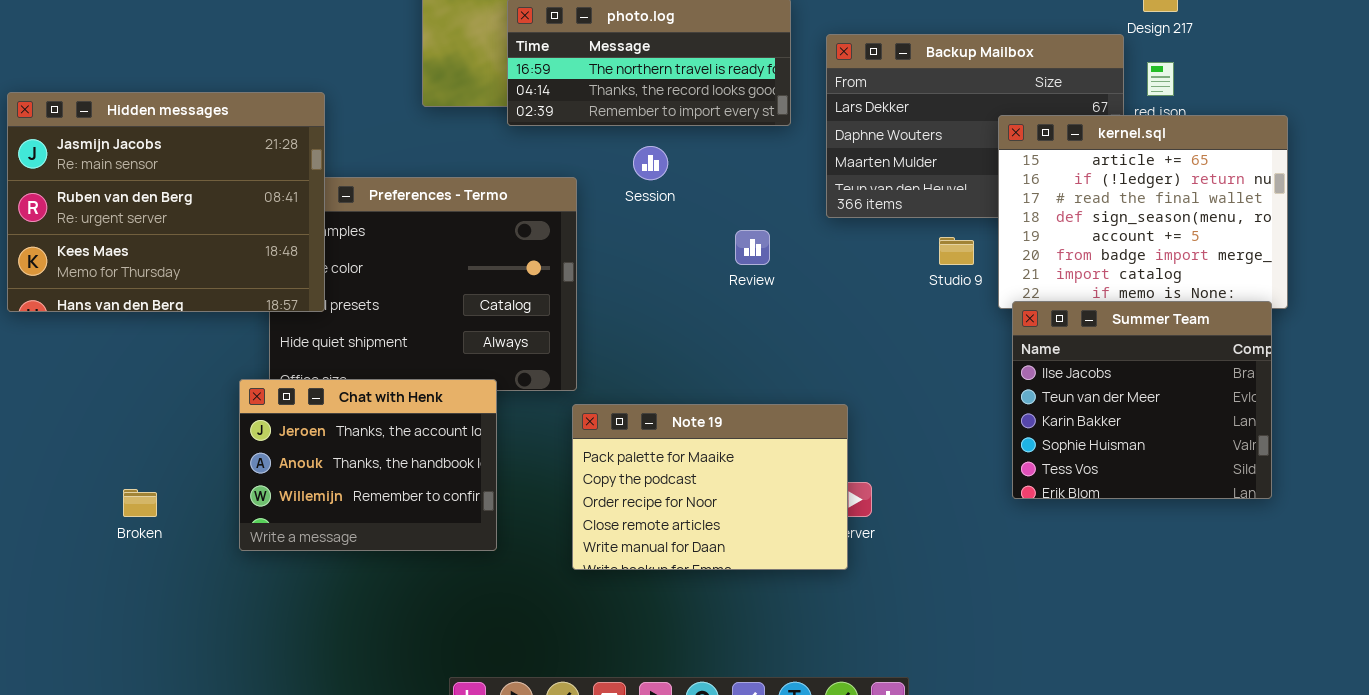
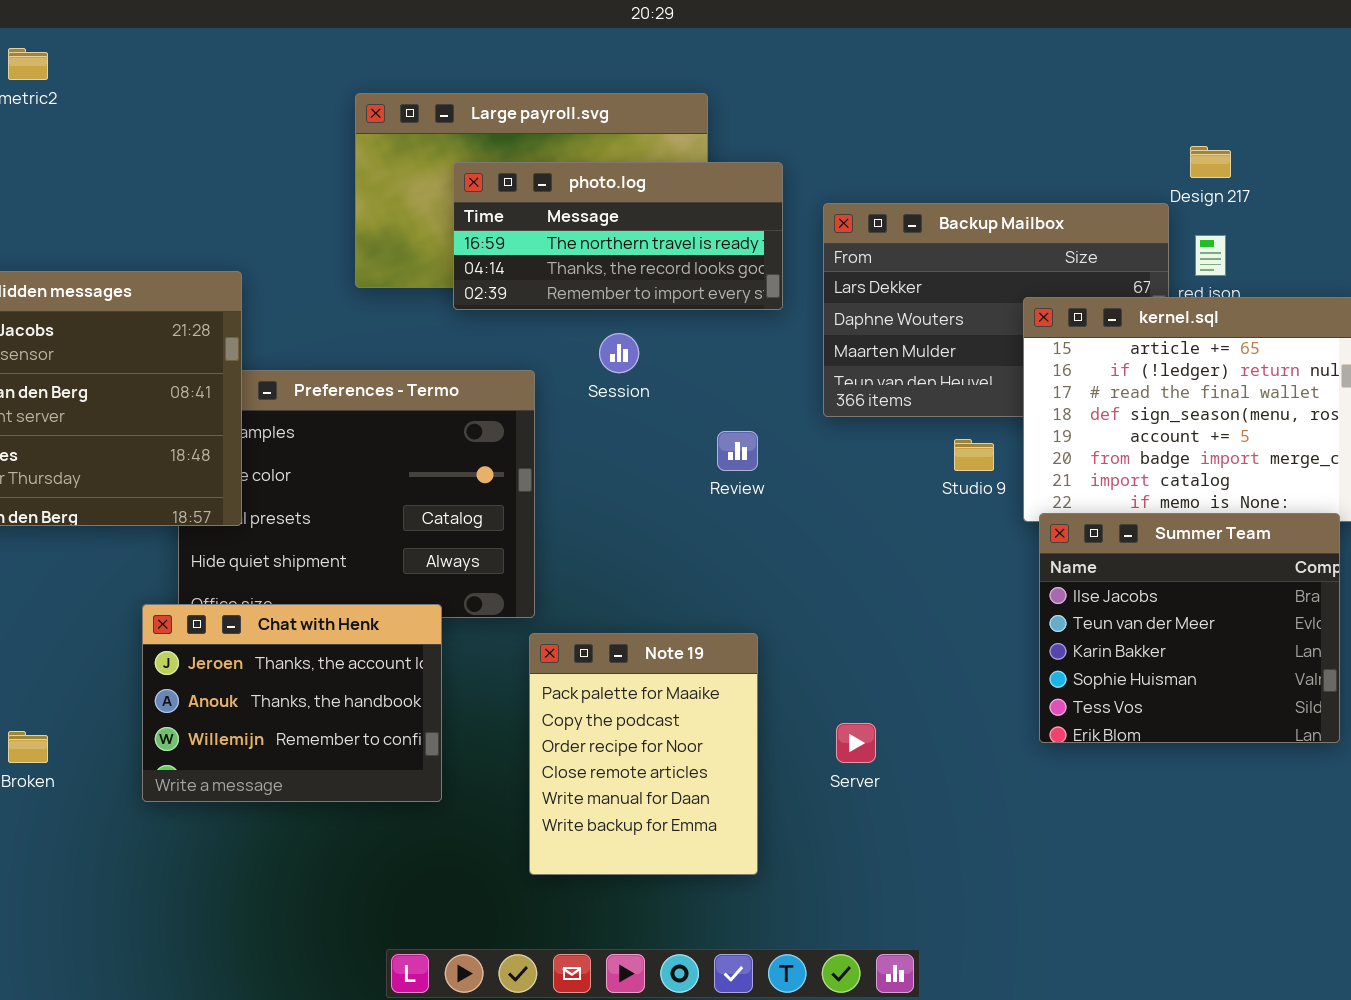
Note 19: [572,404,848,570] -> [529,633,758,875], resized

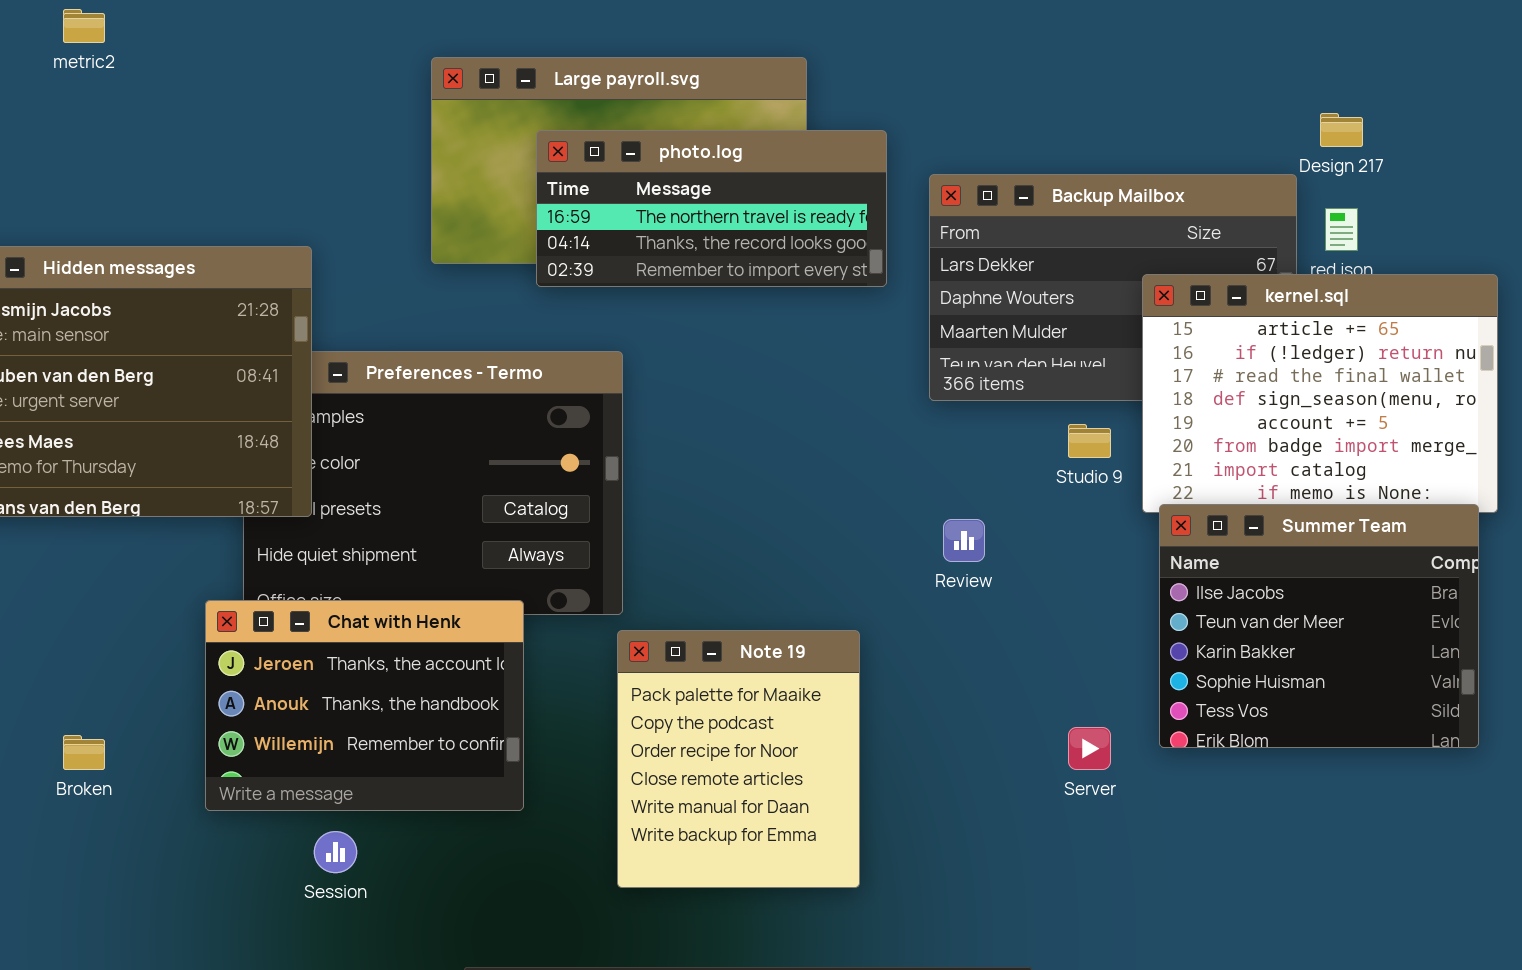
Session: [599,333,639,373] -> [314,831,357,873], moved
Review: [717,431,758,471] -> [943,519,985,562], moved
Server: [836,723,876,763] -> [1068,727,1111,770], moved

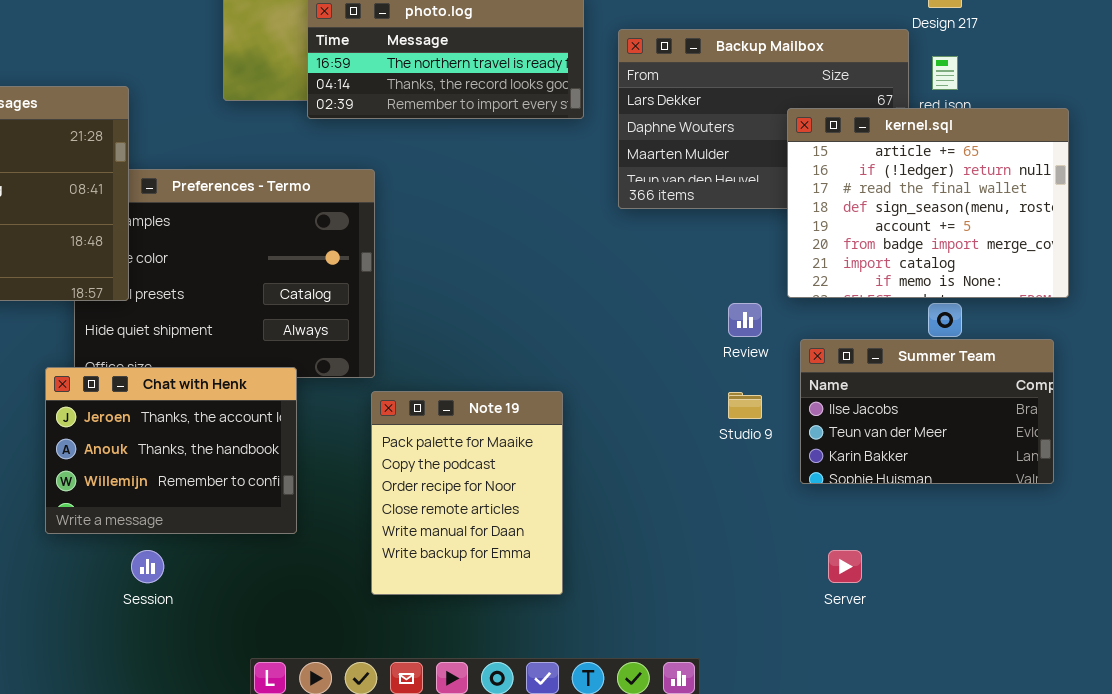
Studio 9: [1068,424,1111,458] -> [728,392,762,419], moved
Summer Team: [1159,504,1479,748] -> [800,339,1054,484], resized
Review: [943,519,985,562] -> [728,303,762,337], moved
Server: [1068,727,1111,770] -> [828,550,862,583], moved

